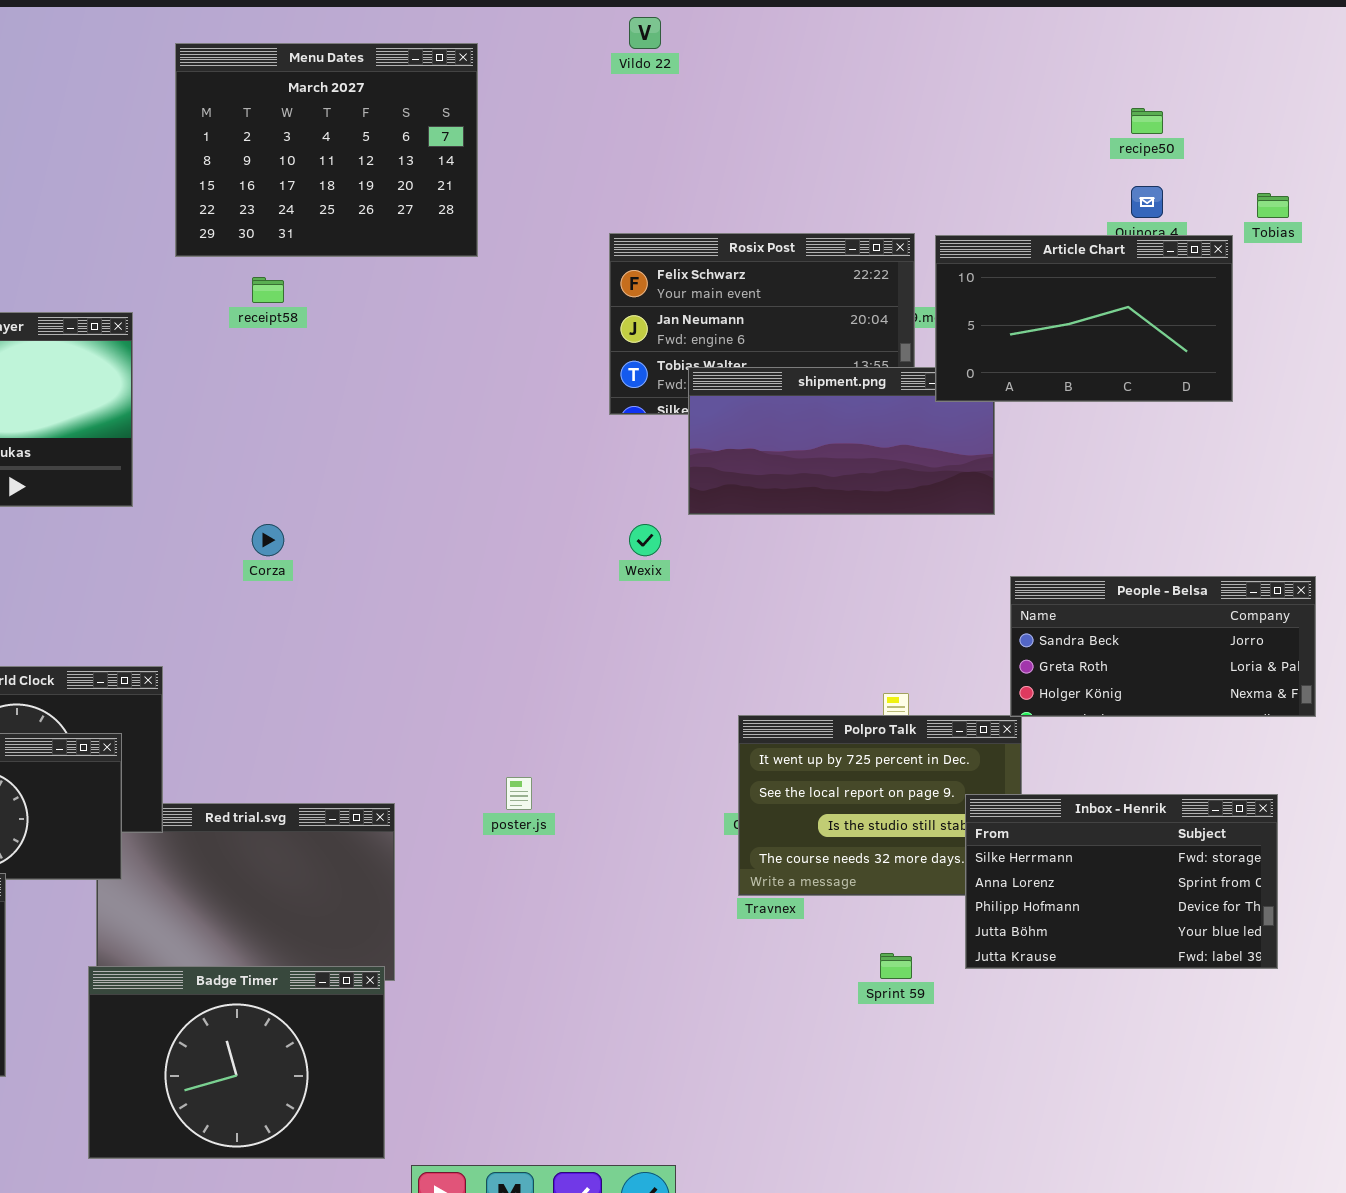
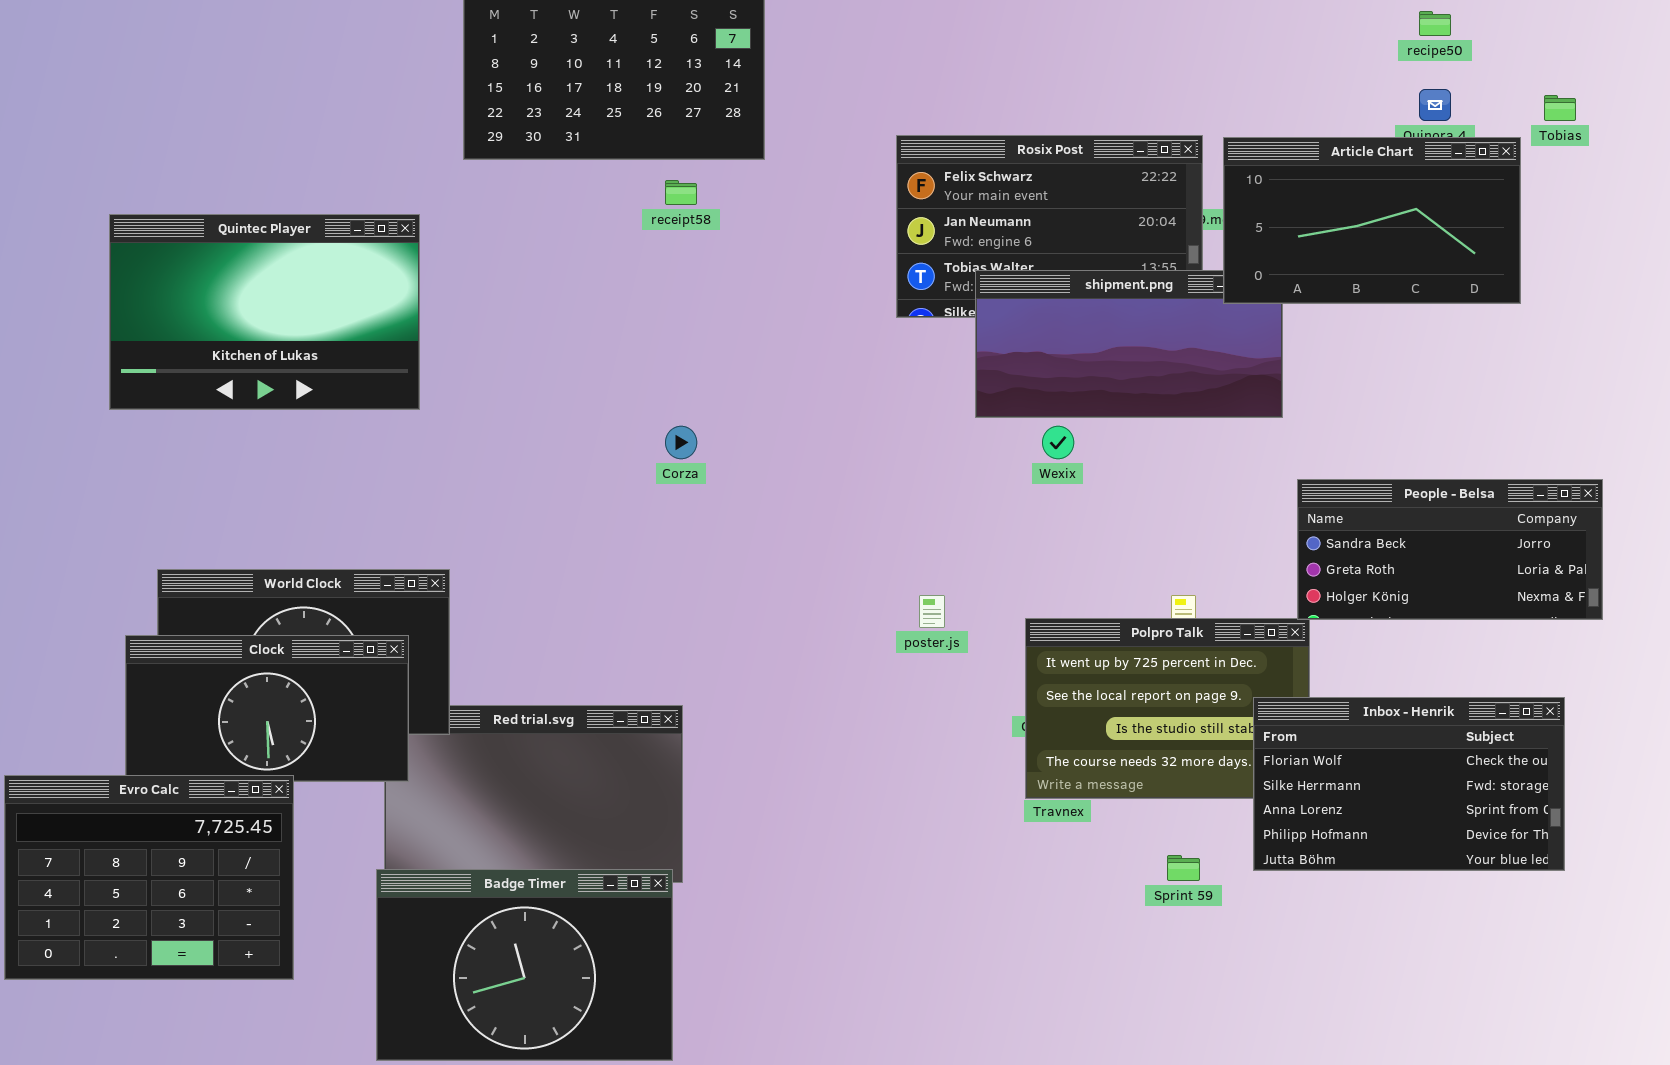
receipt58: [252,277,284,303] -> [665,180,697,205], moved
Corza: [252,524,284,556] -> [665,426,697,459], moved
Wexix: [629,524,661,556] -> [1042,426,1074,459], moved
poster.js: [506,777,532,810] -> [919,595,945,628], moved
Inbox - Henrik: [965,794,1278,969] -> [1253,697,1565,871], scrolled up 1 row

